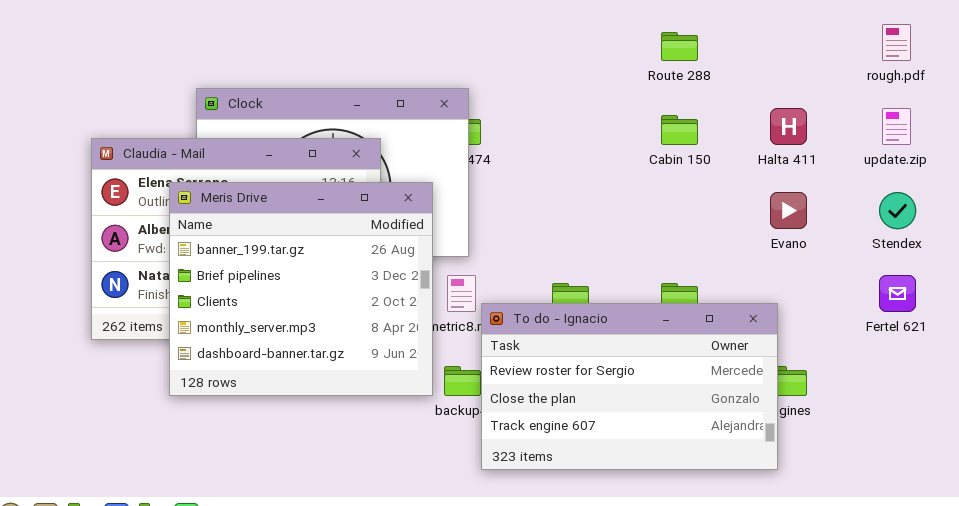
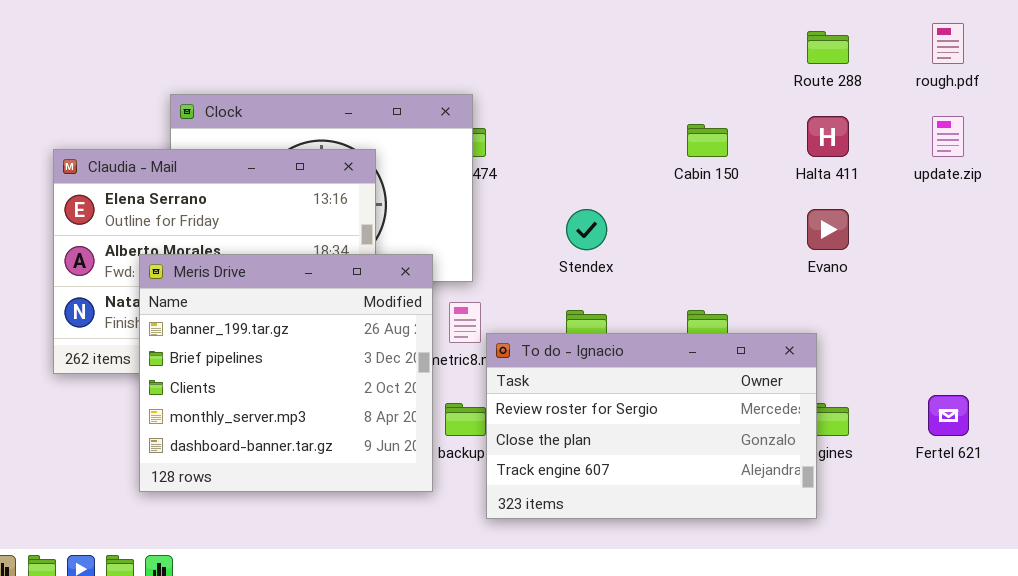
Route 288: [661,32,698,61] -> [807,31,849,64], moved
Meris Drive: [169,182,433,396] -> [139,254,433,492], moved
Stendex: [879,192,916,229] -> [566,209,607,250], moved
Fertel 621: [879,275,916,312] -> [928,395,969,436], moved

